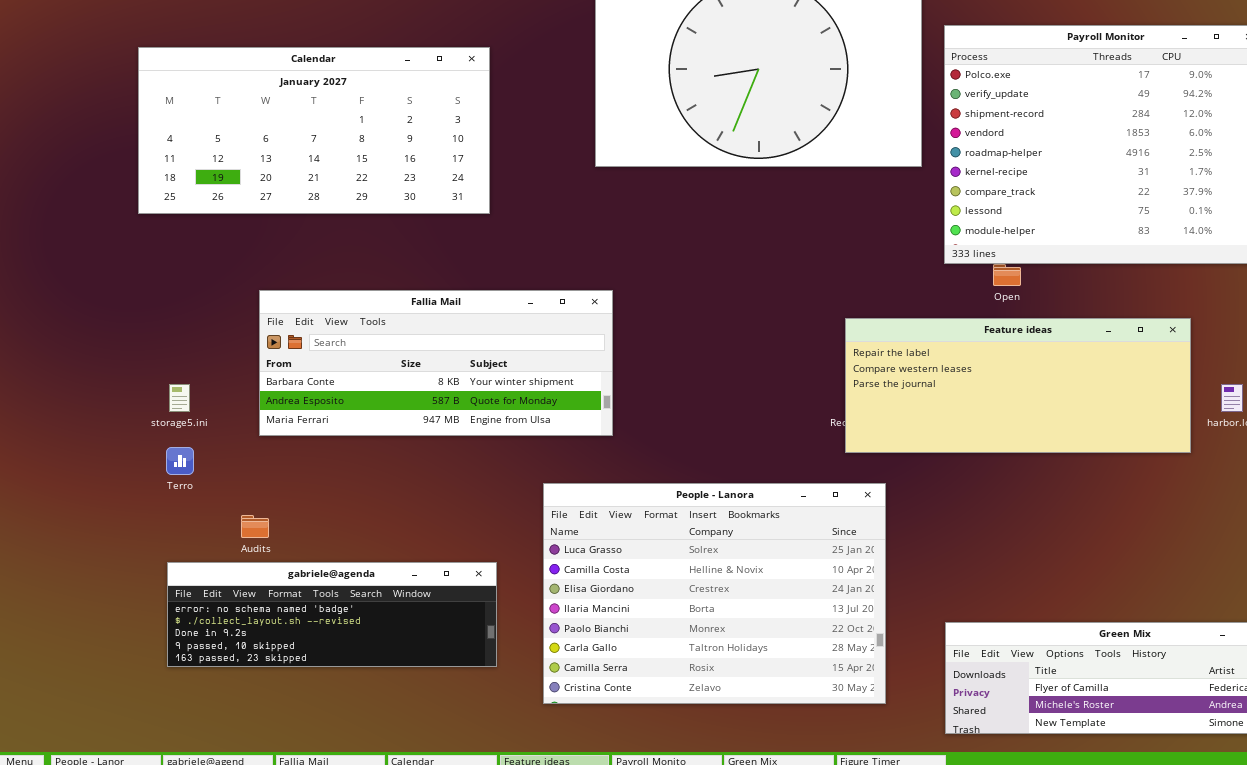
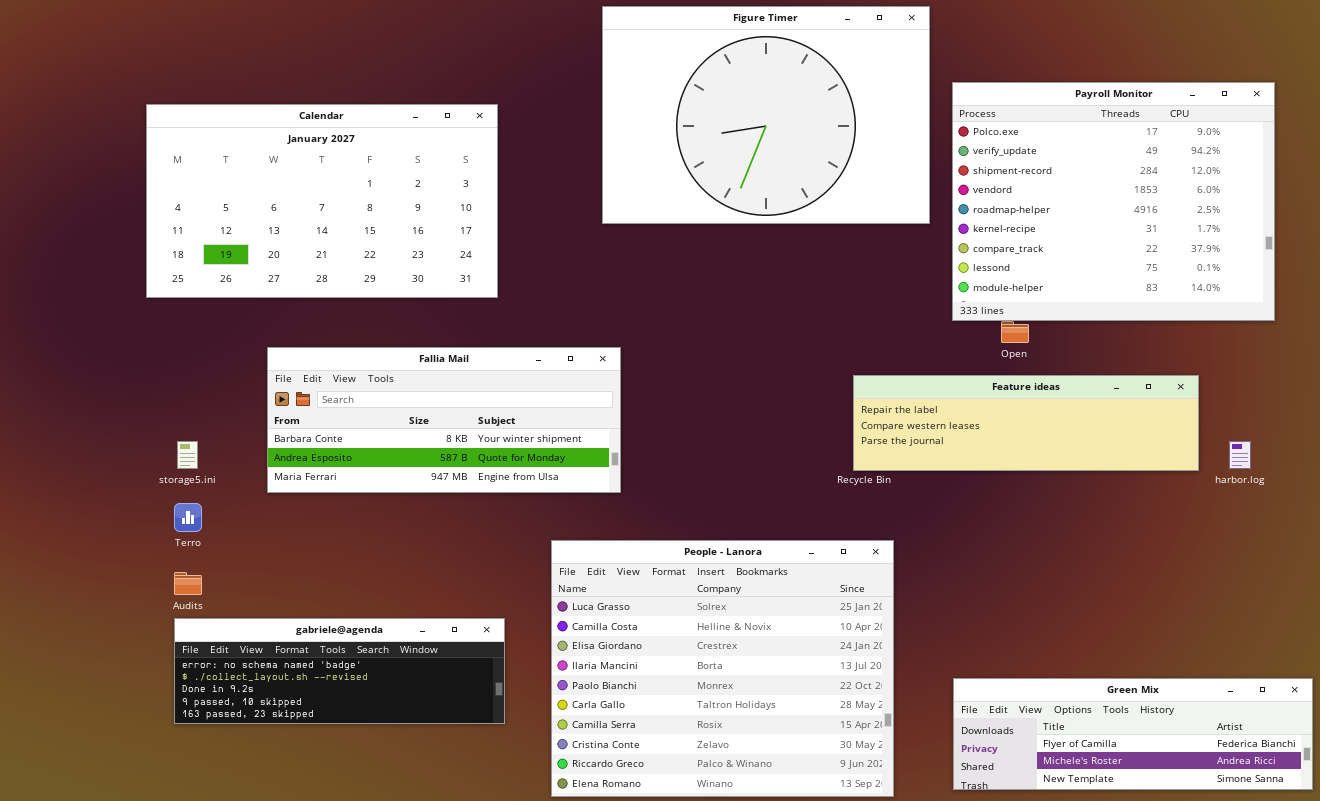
Calendar: [138,47,490,214] -> [146,104,498,298], resized
Feature ideas: [845,318,1191,453] -> [853,375,1199,471], resized
People - Lanora: [543,483,886,704] -> [551,540,894,797], resized
Audits: [241,515,269,538] -> [174,572,202,595], moved

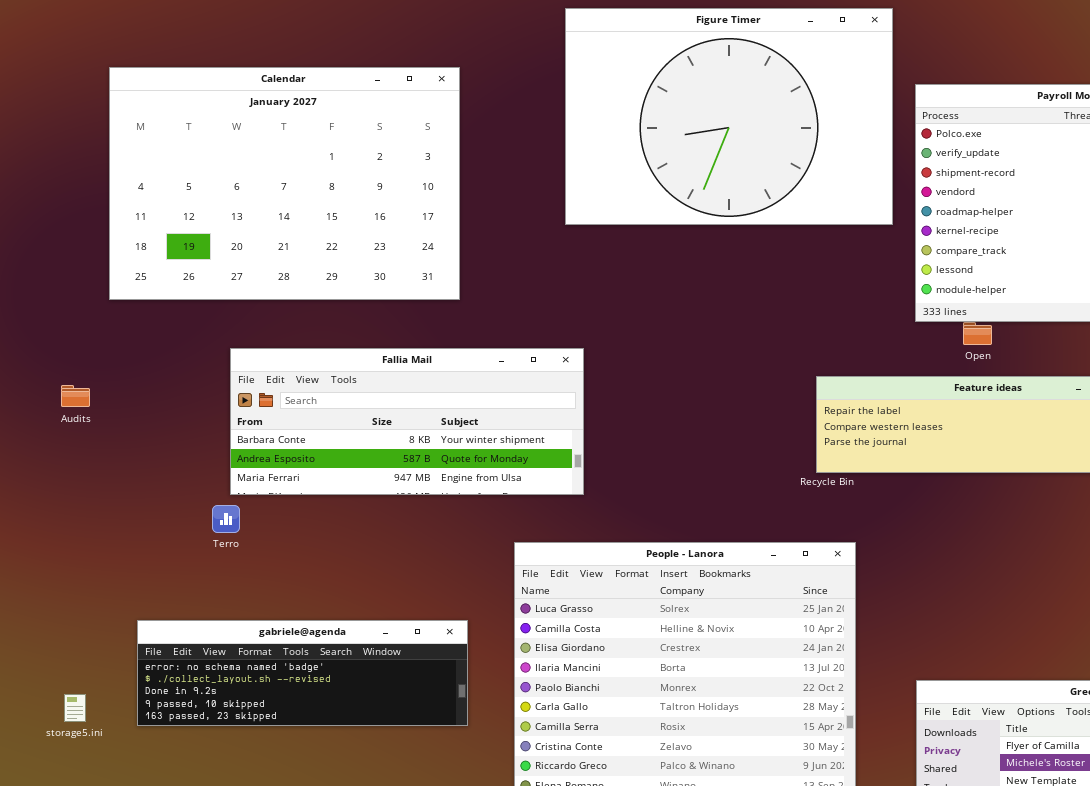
Calendar: [146,104,498,298] -> [109,67,460,300], resized
storage5.ini: [177,441,198,469] -> [64,694,86,722], moved
Terro: [174,503,202,532] -> [212,505,240,533], moved
Audits: [174,572,202,595] -> [61,385,90,407], moved

